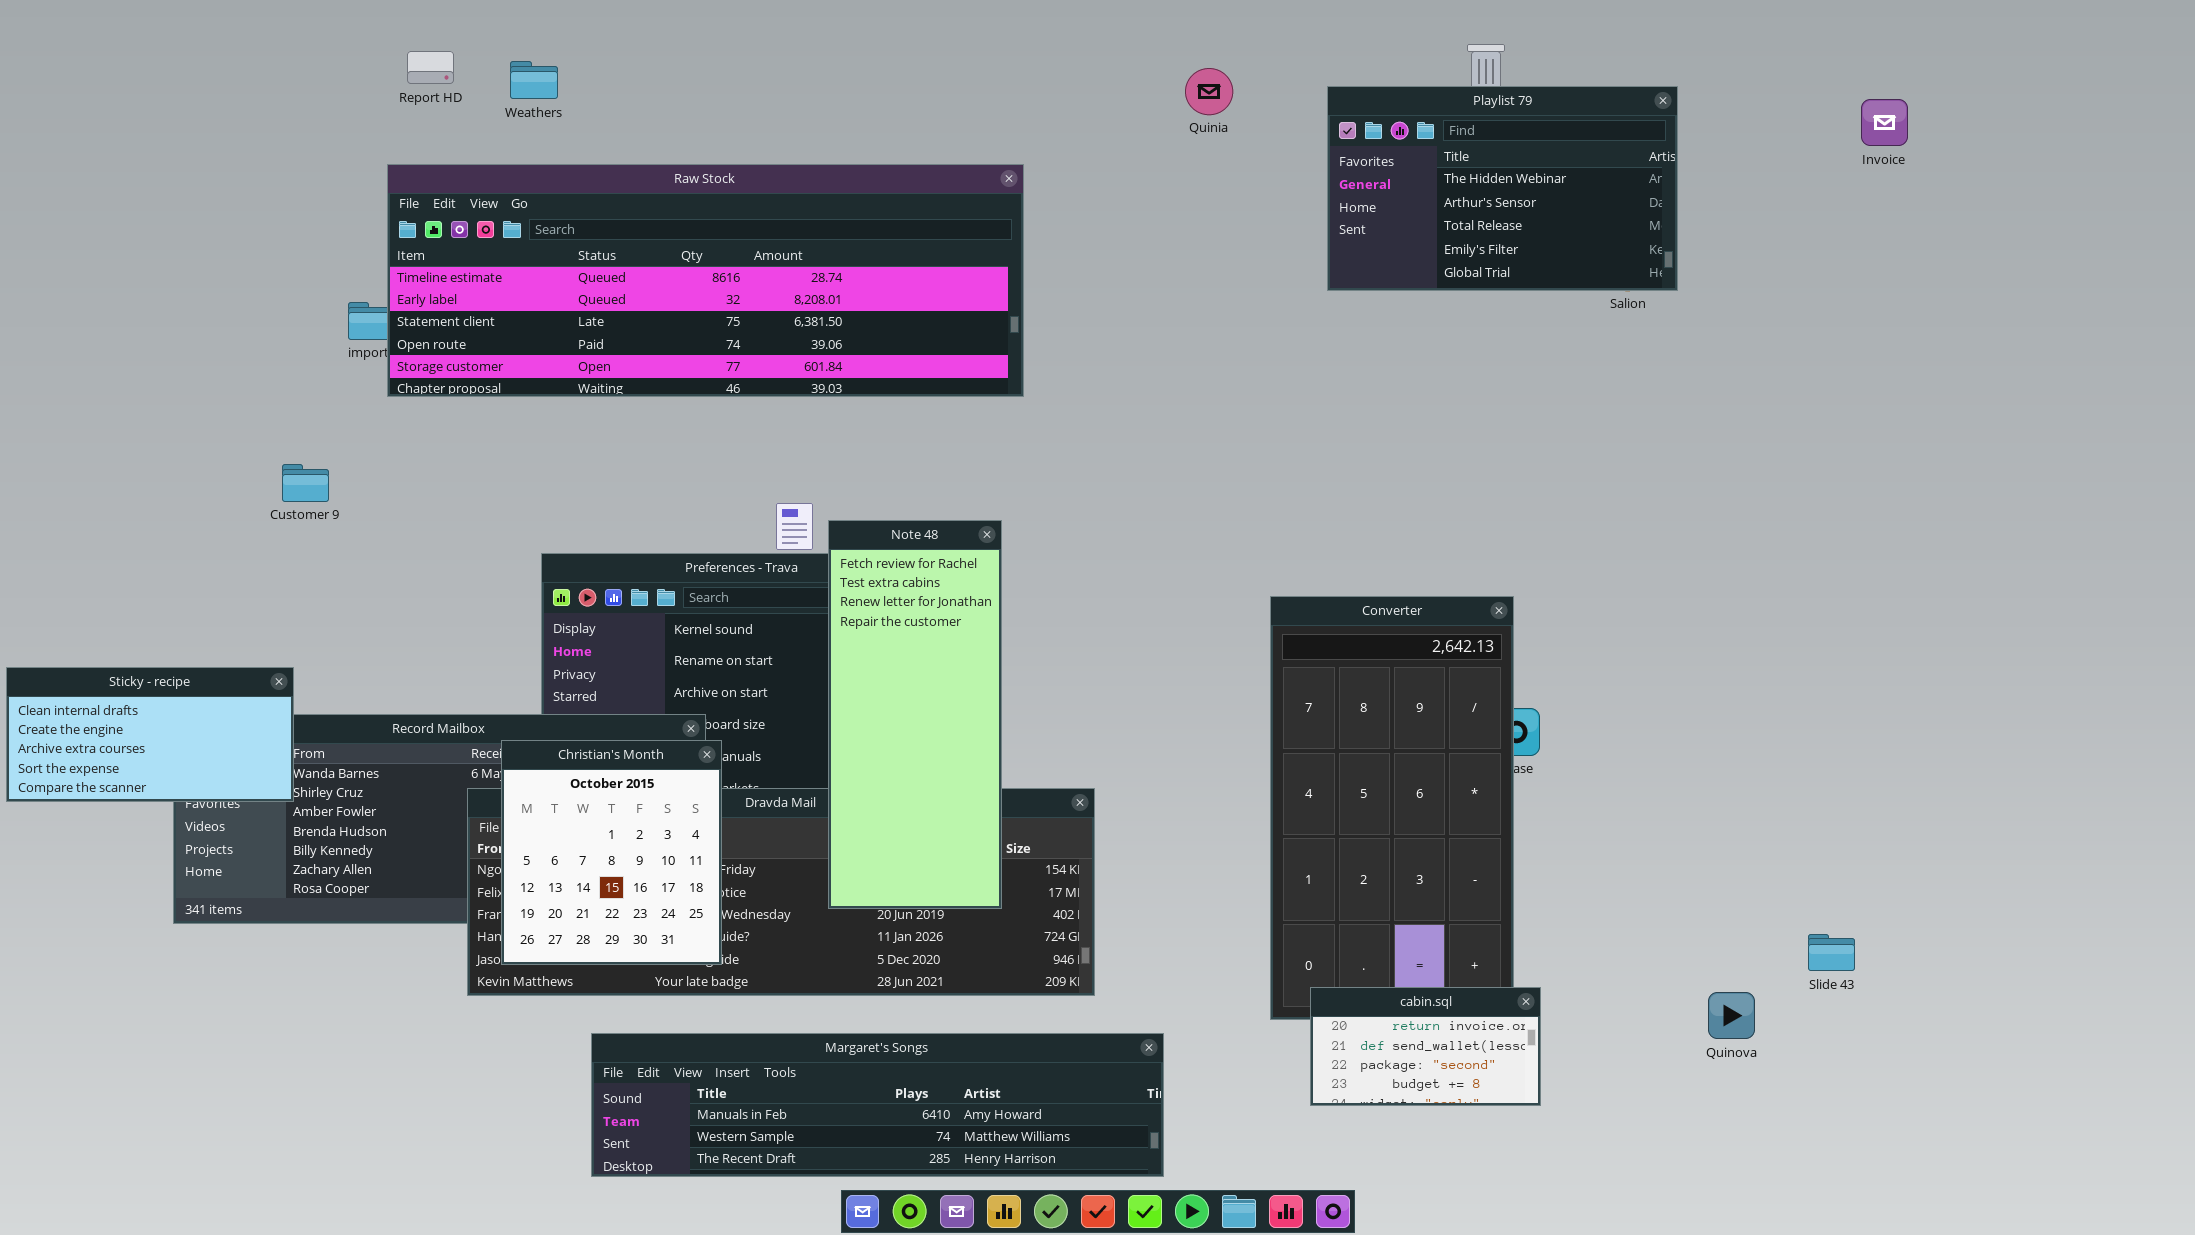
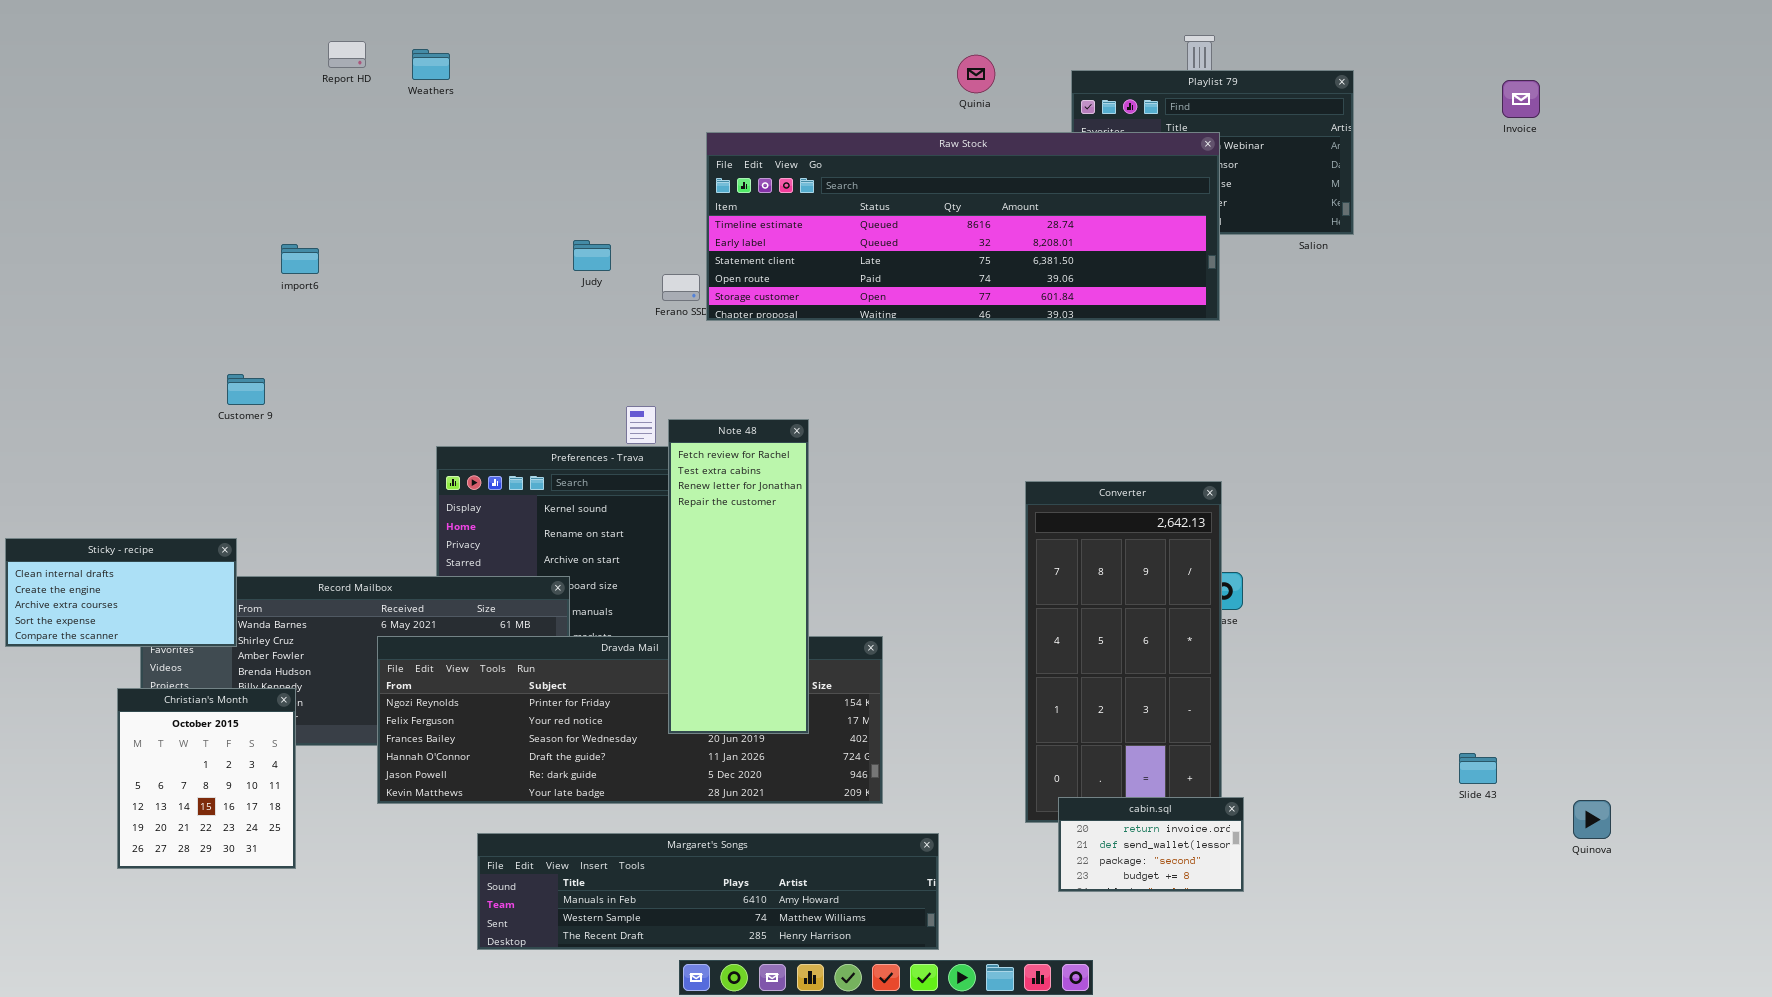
Raw Stock: [387,164,1024,397] -> [706,132,1220,321], moved
Christian's Month: [501,740,722,965] -> [117,688,296,869], moved
Quinova: [1708,992,1755,1039] -> [1573,800,1611,839], moved

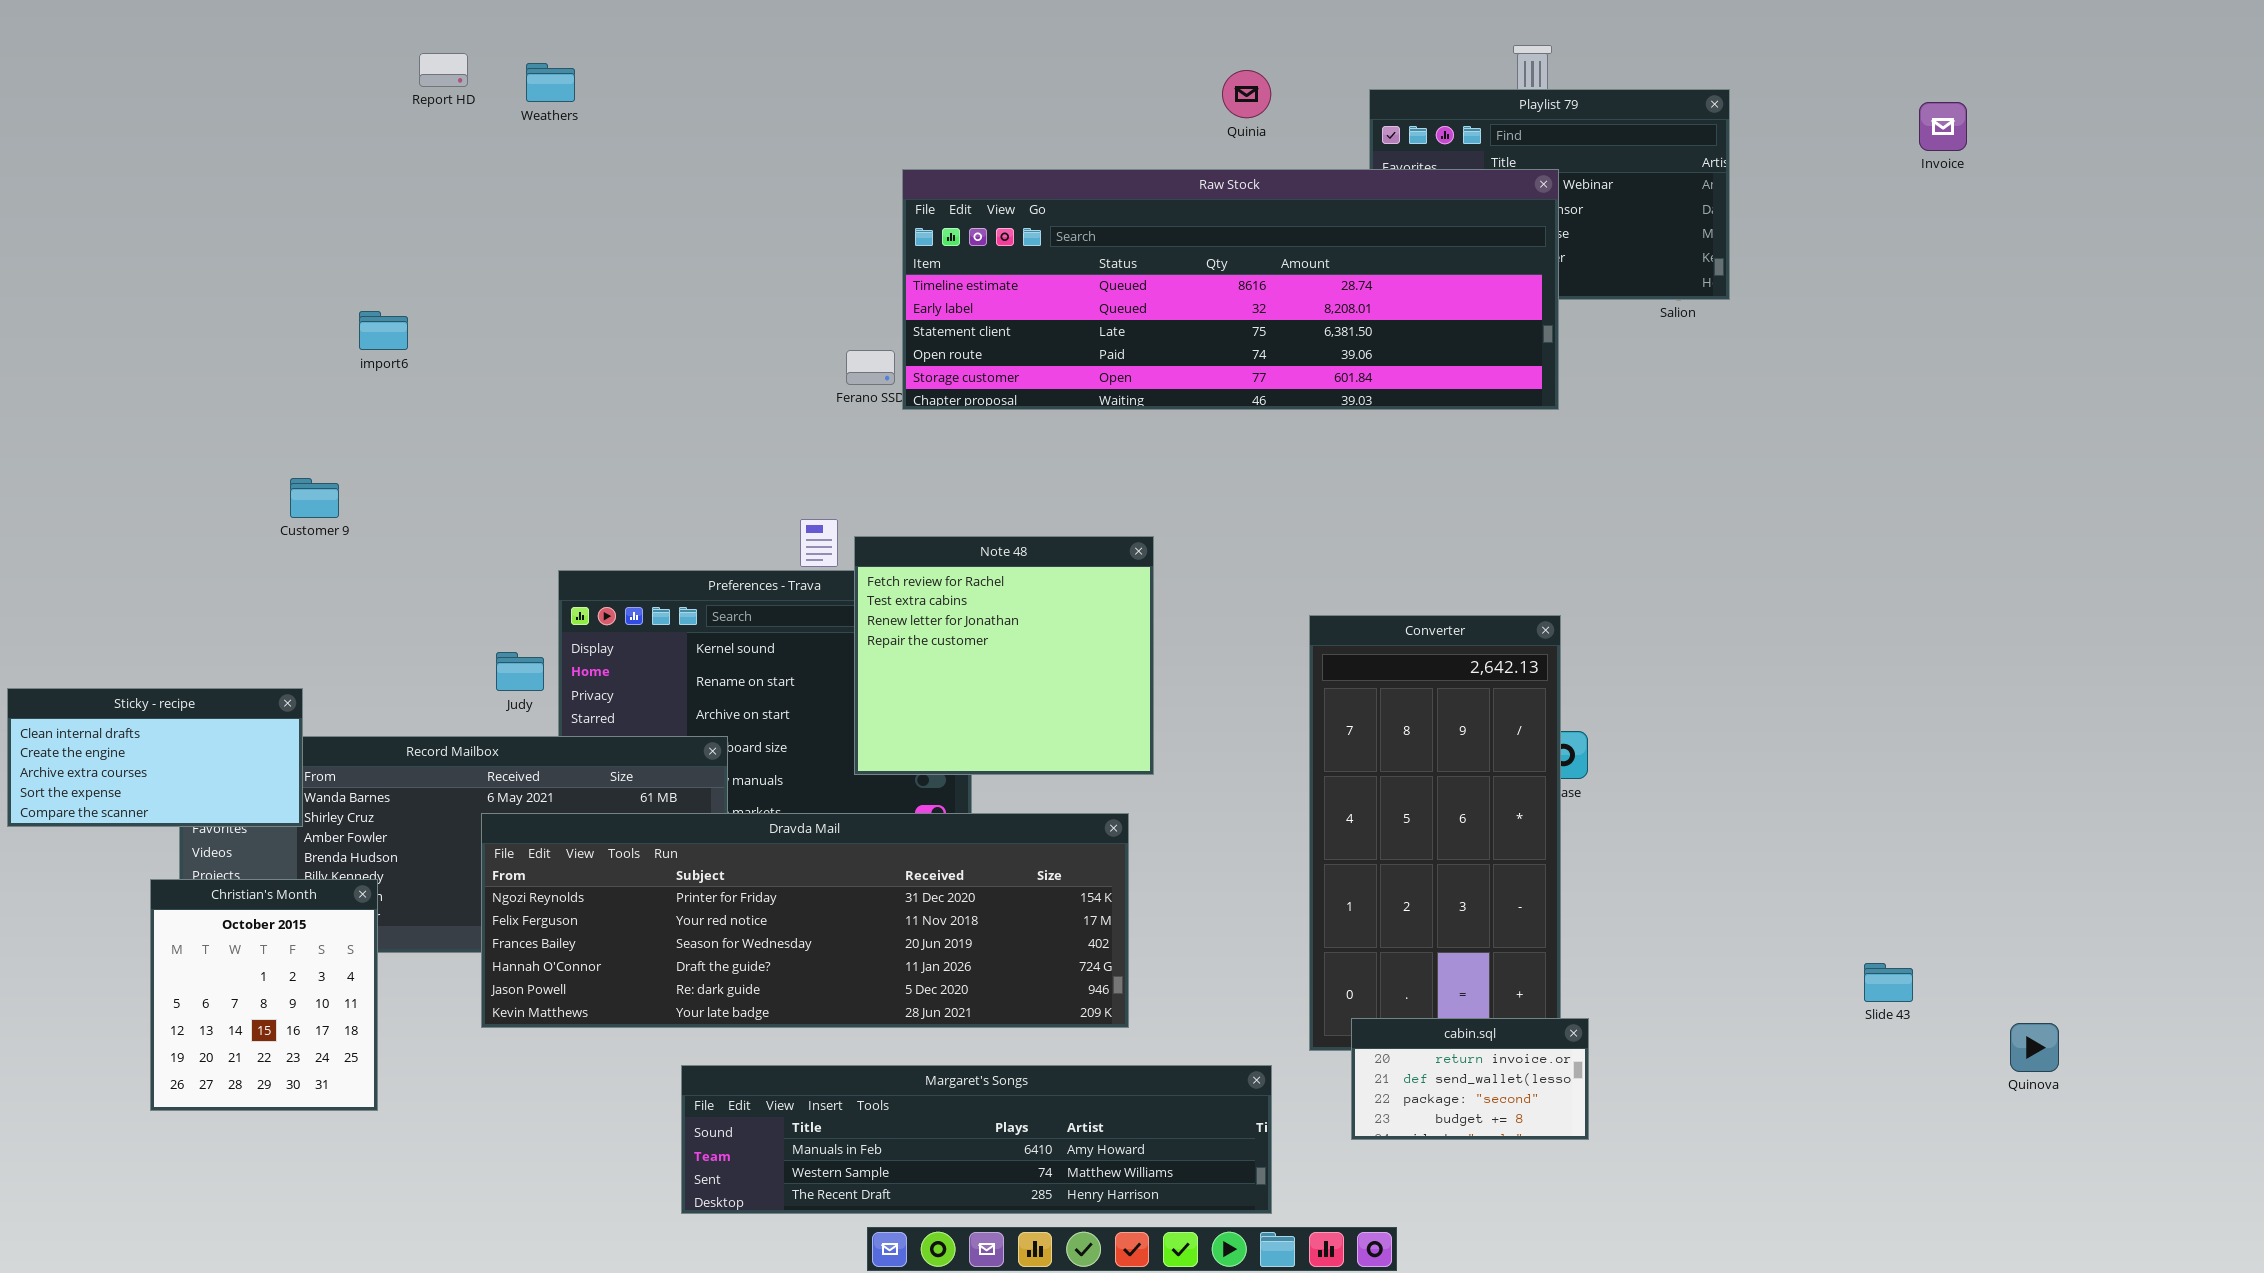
Judy: [573,240,611,271] -> [496,652,544,691], moved
Note 48: [668,419,809,734] -> [854,536,1154,775], resized
Margaret's Songs: [477,833,939,950] -> [681,1065,1272,1214], moved

